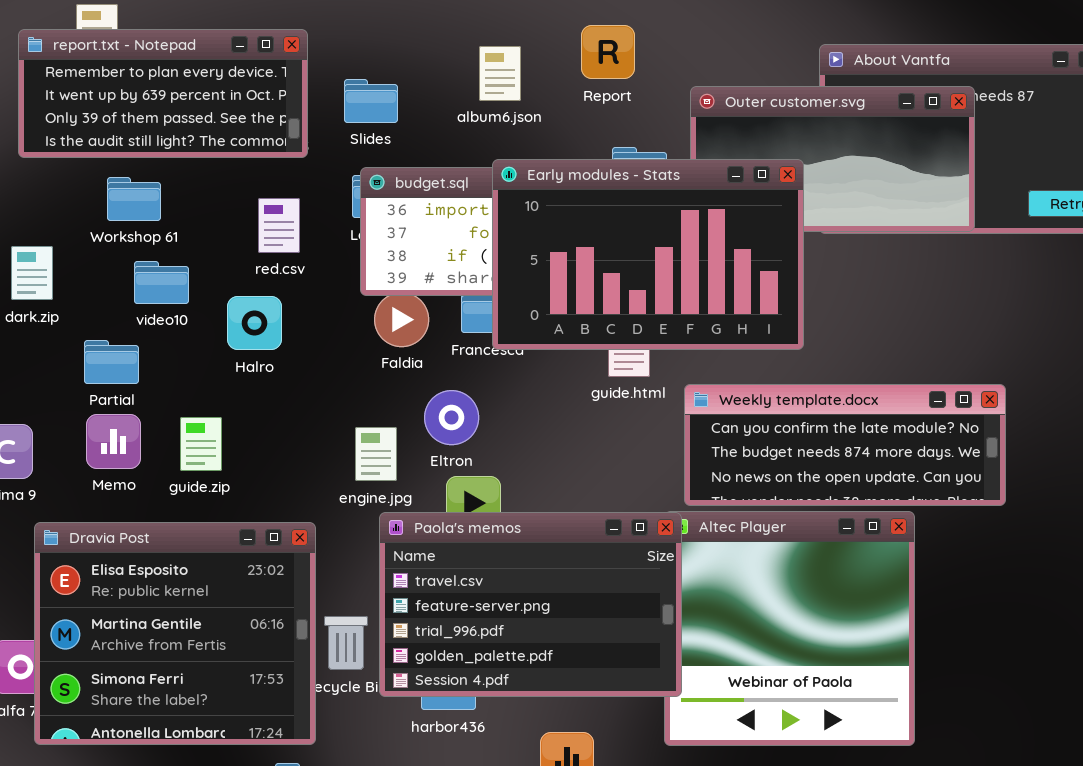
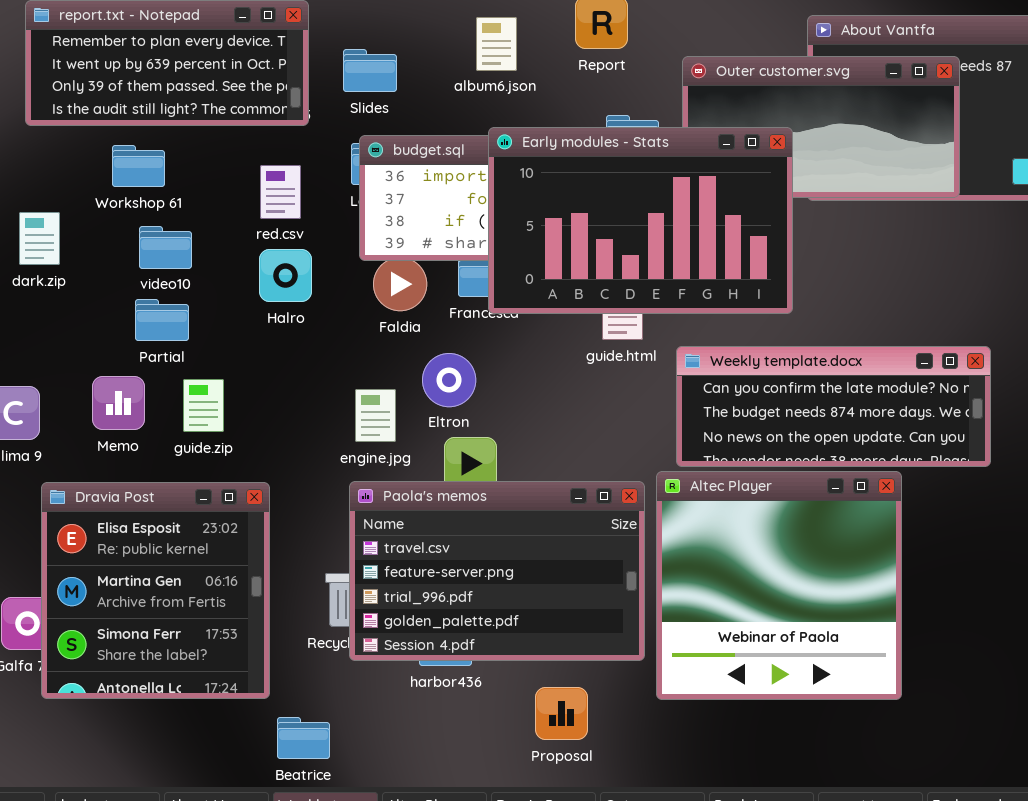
Halro: [227,296,282,350] -> [259,249,312,302], moved
Partial: [84,340,139,384] -> [135,299,189,341], moved
Paola's memos: [379,512,682,697] -> [349,481,645,661], moved
Dravia Post: [34,522,316,745] -> [41,482,270,699], resized

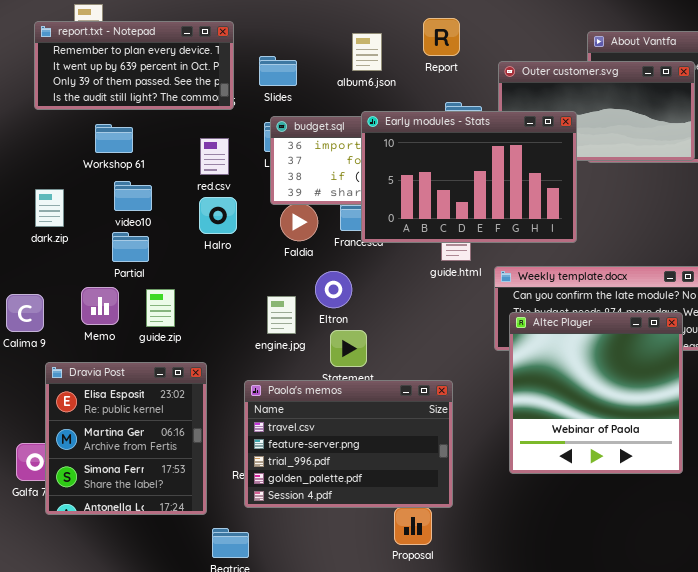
dark.zip: [19,212,60,265] -> [35,189,64,227], moved
Altec Player: [656,471,902,700] -> [509,312,683,474], moved
Paola's memos: [349,481,645,661] -> [244,380,453,508], moved

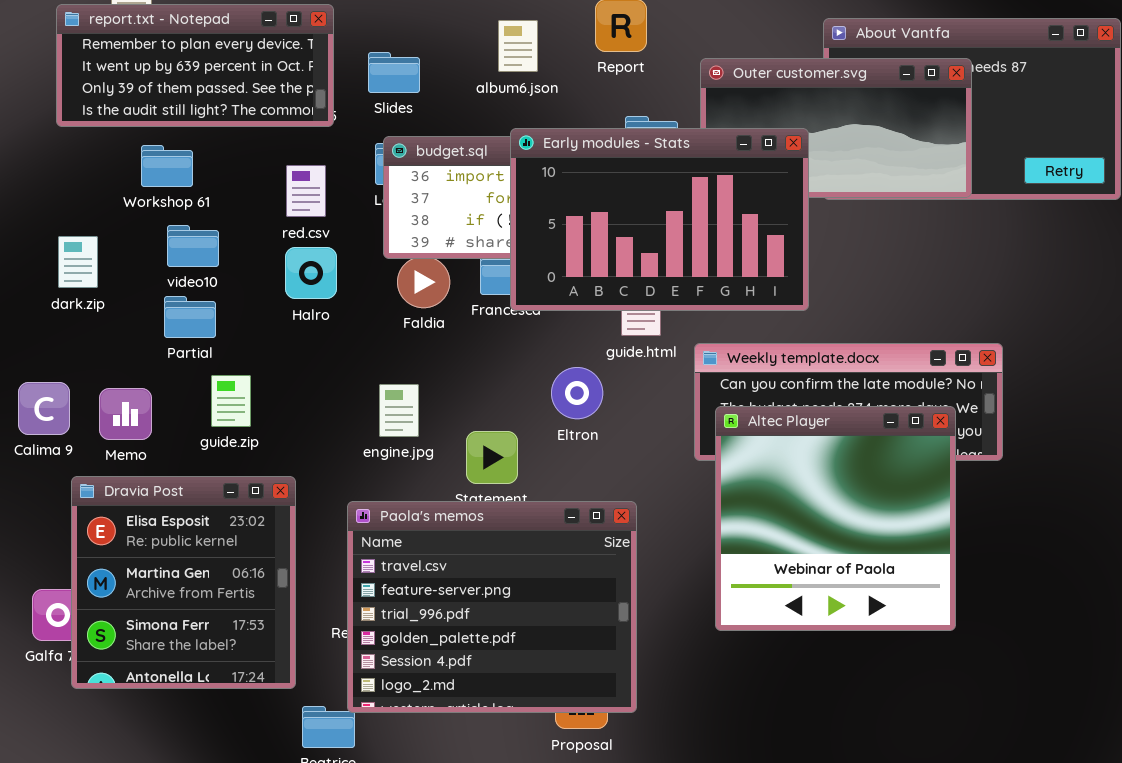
Eltron: [315,271,352,308] -> [551,367,603,419], moved
Memo: [81,287,119,325] -> [99,388,152,440], moved
Paola's memos: [244,380,453,508] -> [347,501,637,713], resized

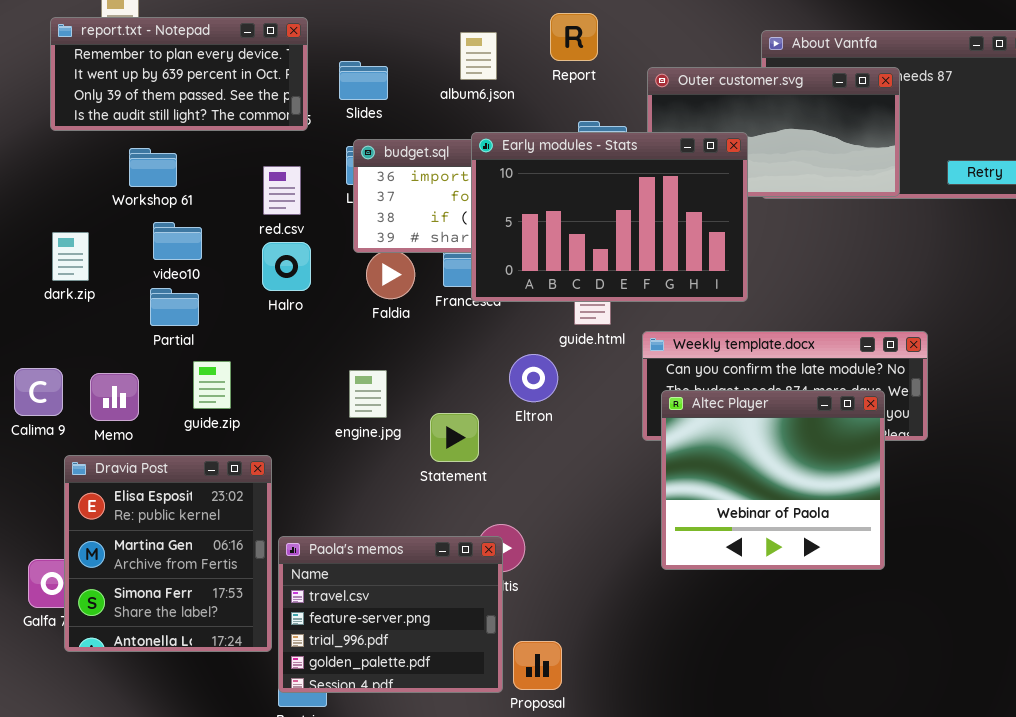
Altec Player: [715,406,956,631] -> [661,390,885,570], resized
Paola's memos: [347,501,637,713] -> [278,536,503,693], moved, resized

